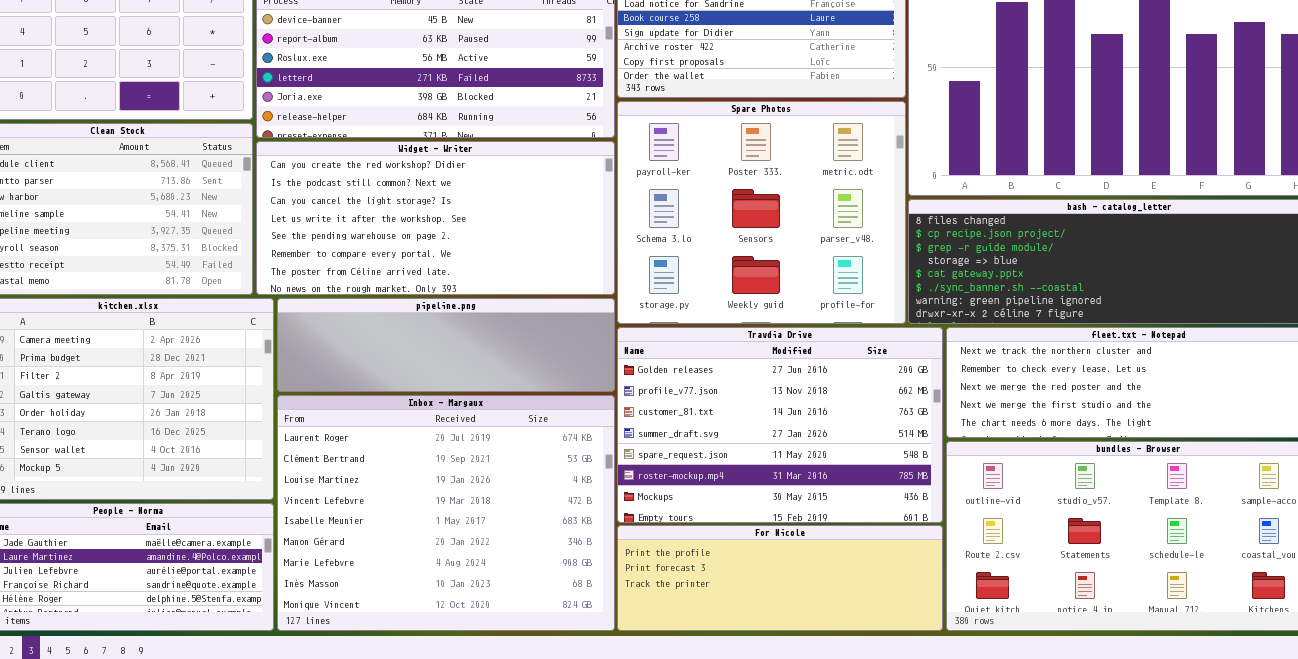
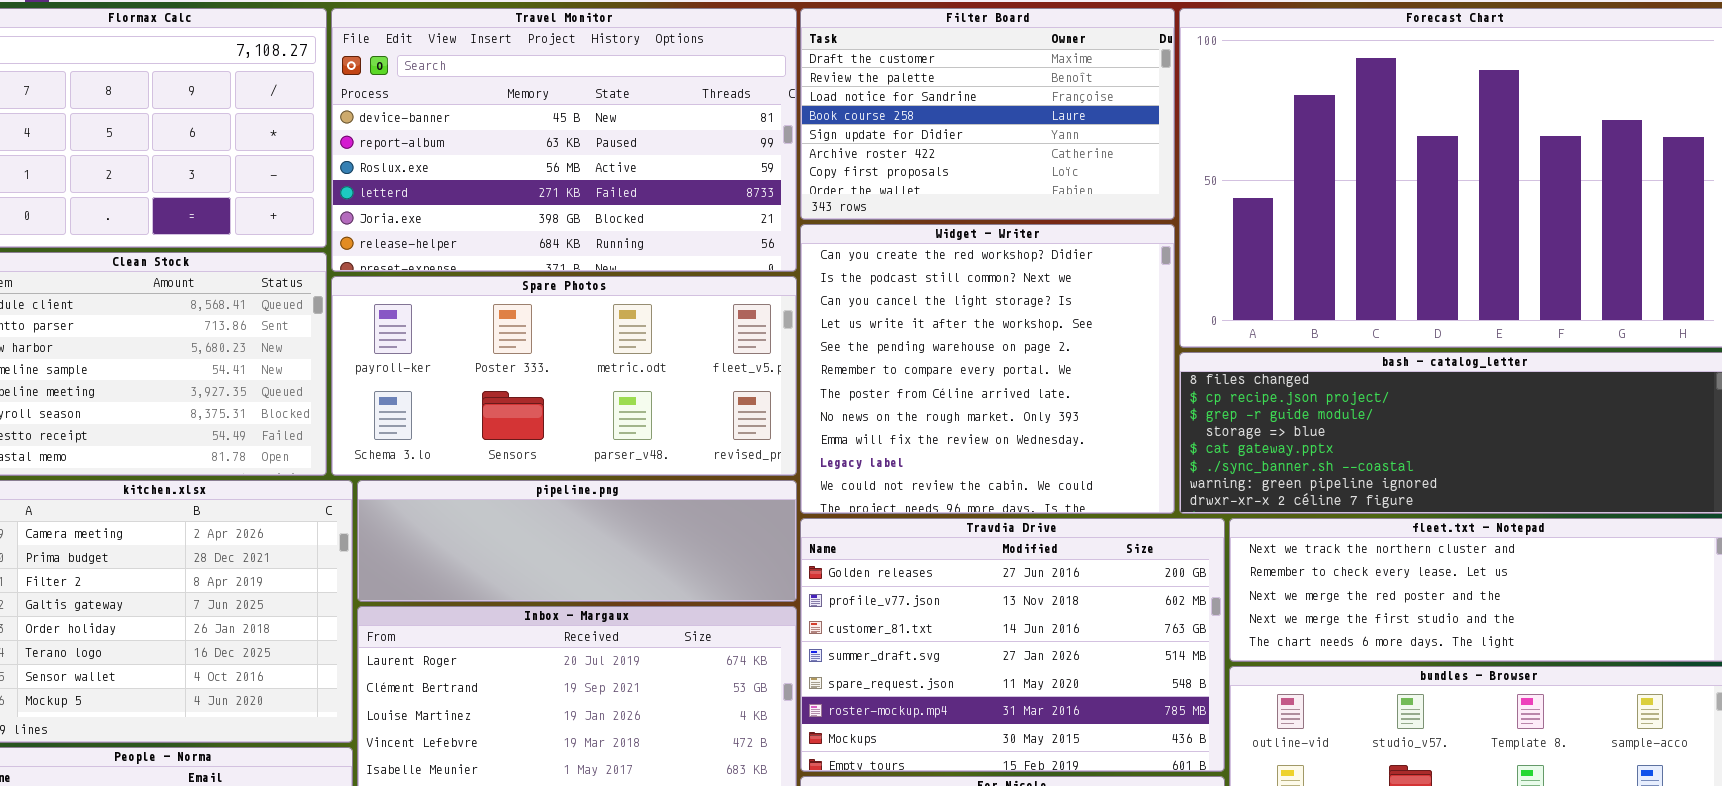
Spare Photos: [617,101,906,324] -> [331,276,797,476], moved, resized
Widget - Writer: [256,141,615,295] -> [800,224,1175,514], moved, resized

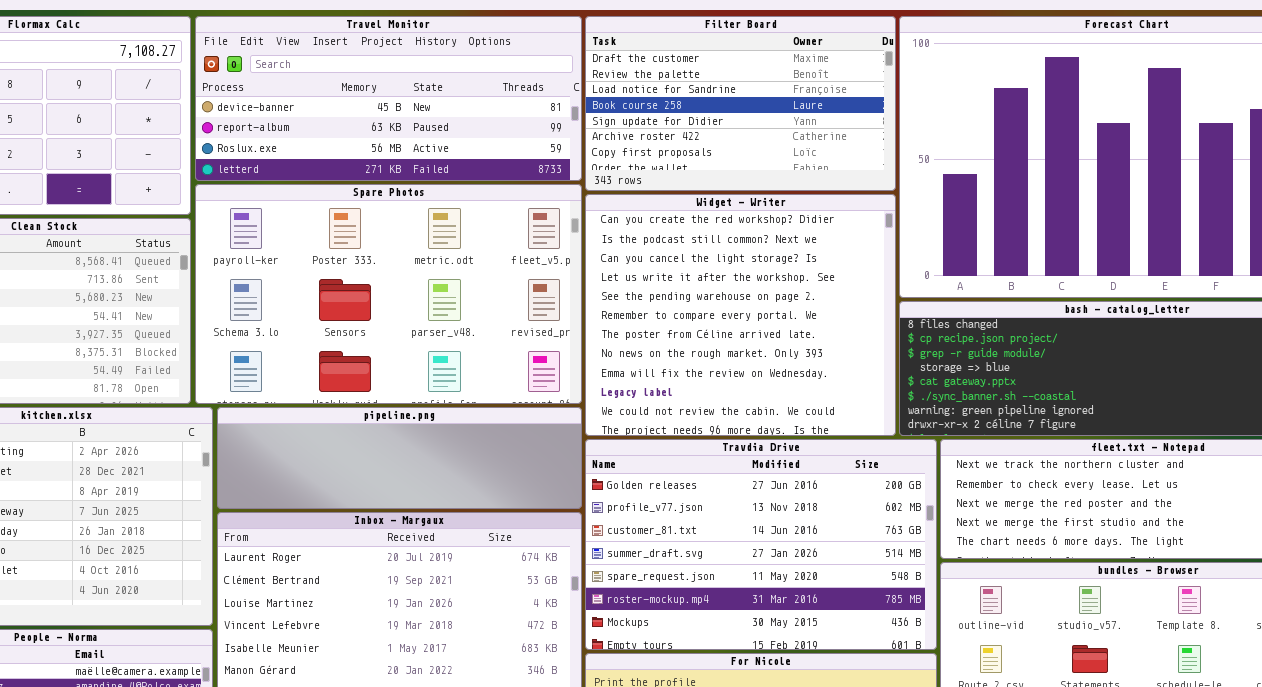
Travel Monitor: [331,8,797,272] -> [195,16,582,181], resized
Spare Photos: [331,276,797,476] -> [195,184,582,404], resized

